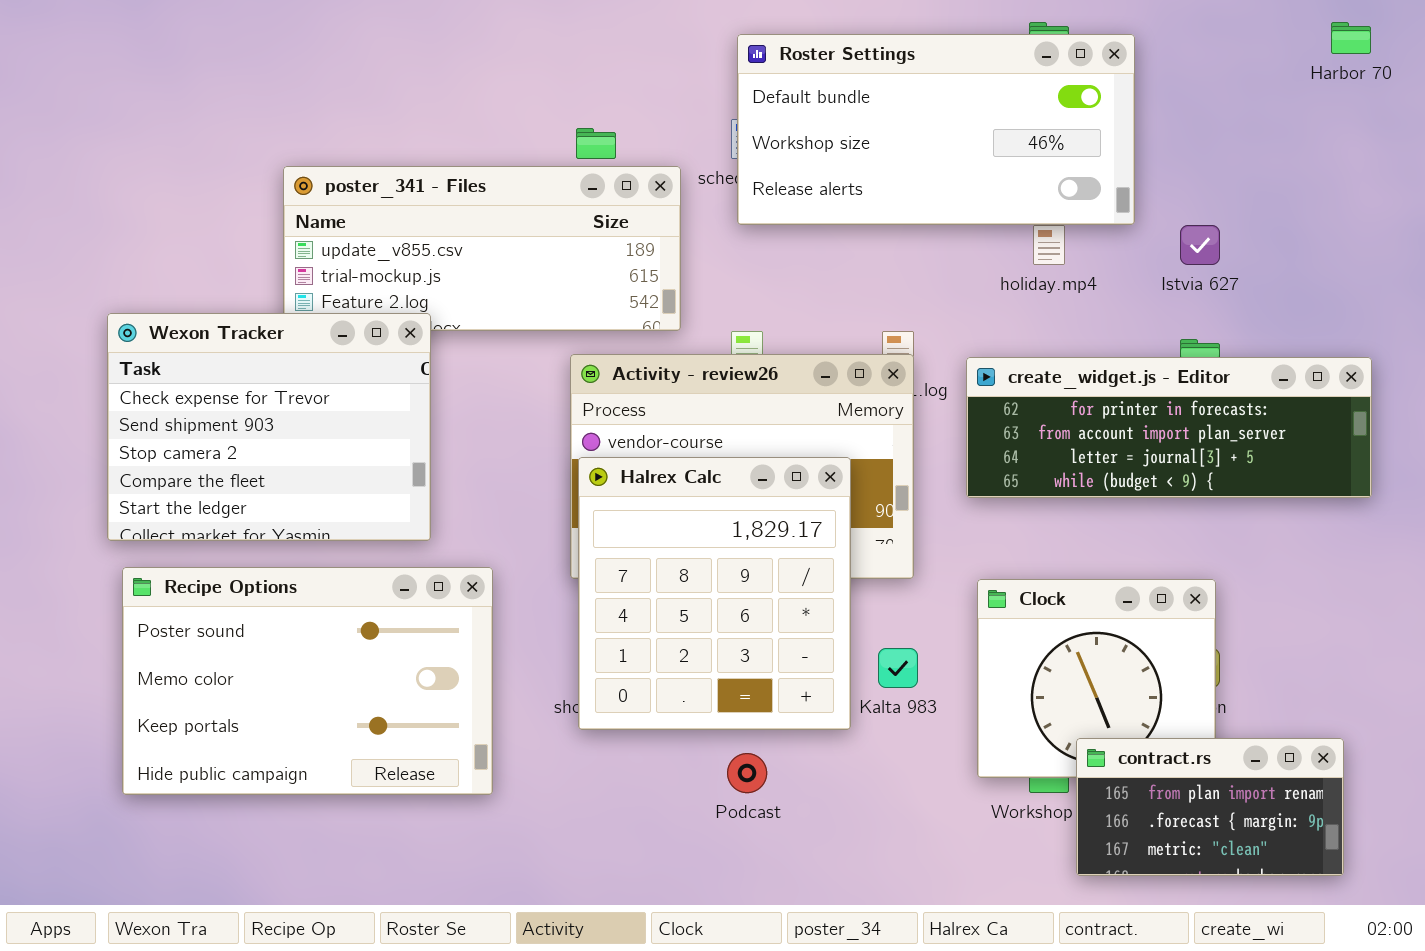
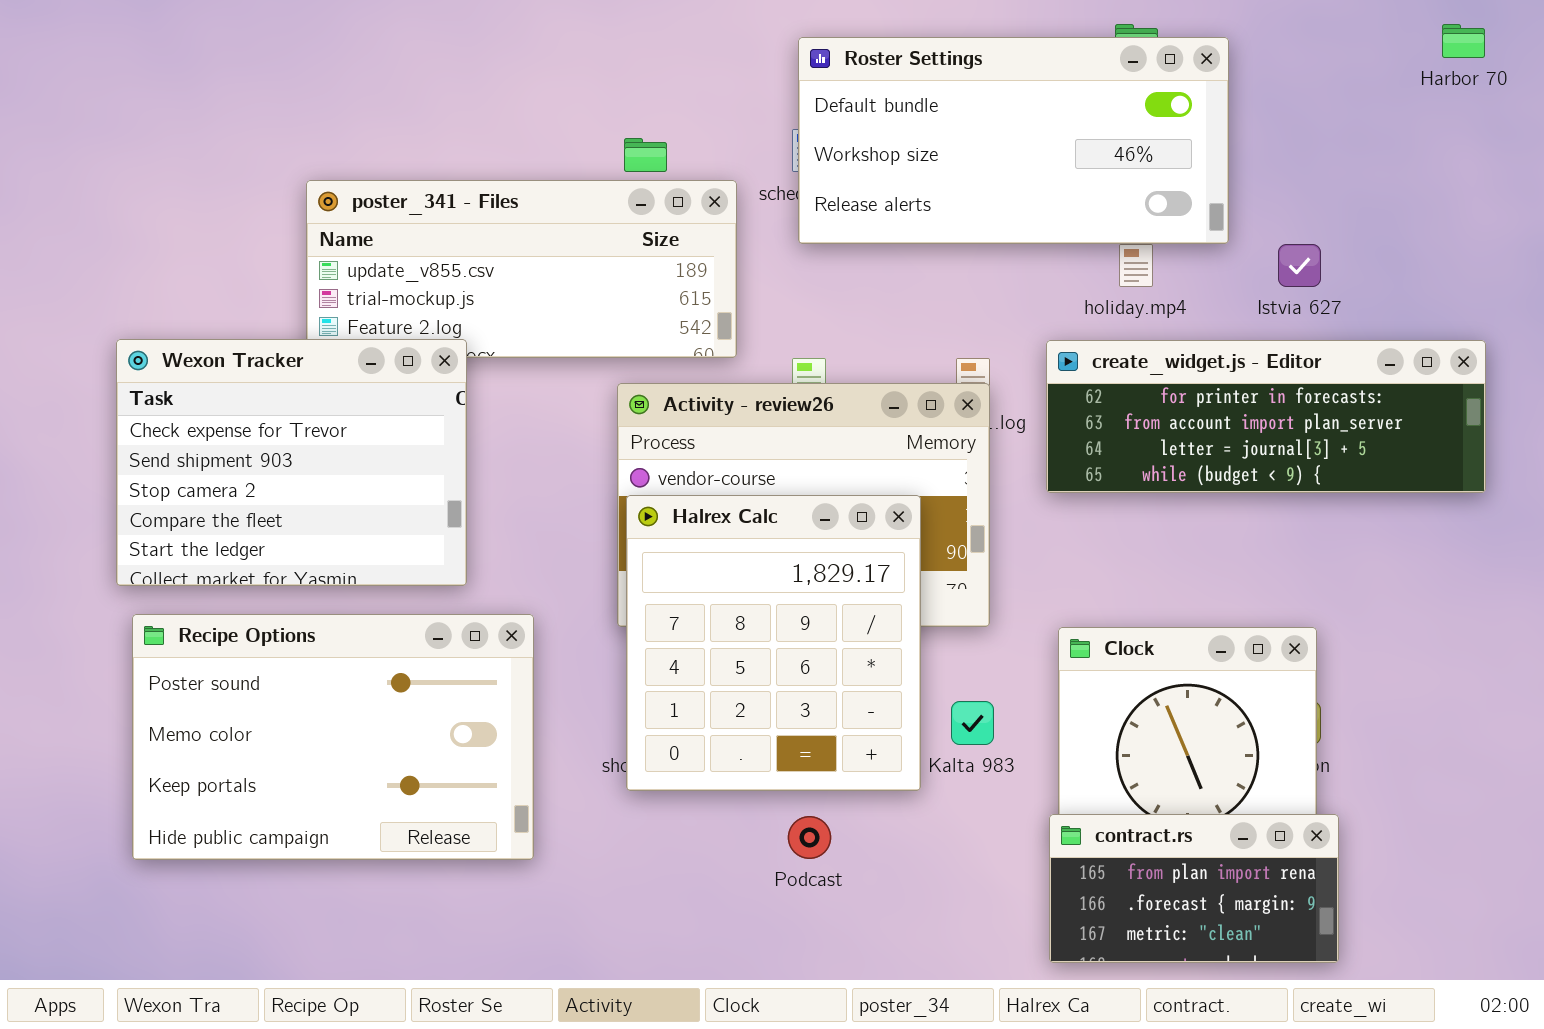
create_widget.js - Editor: [966,357,1372,498] -> [1046,340,1486,493], moved
contract.rs: [1076,738,1344,876] -> [1049,814,1339,963], moved

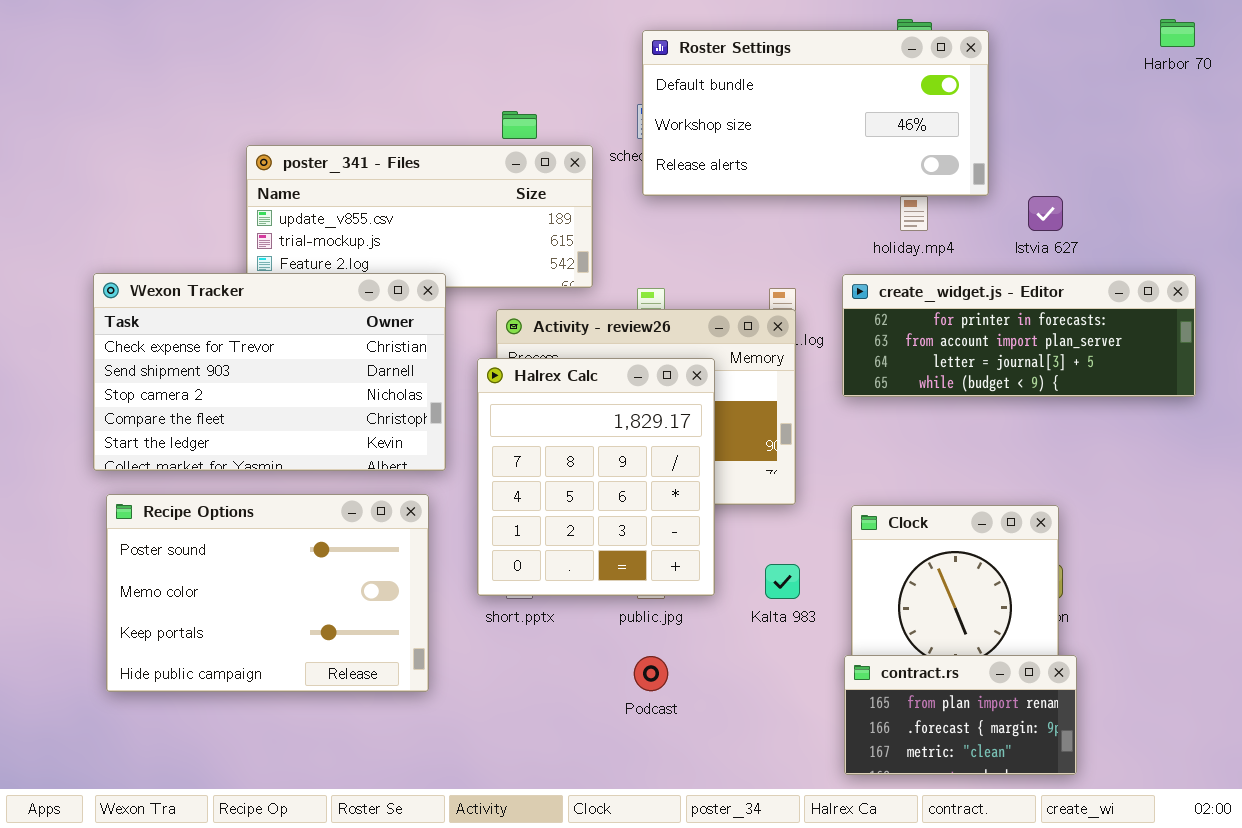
Wexon Tracker: [116,339,467,586] -> [93,273,446,471], resized
Halrex Calc: [626,495,921,791] -> [477,358,715,596], moved

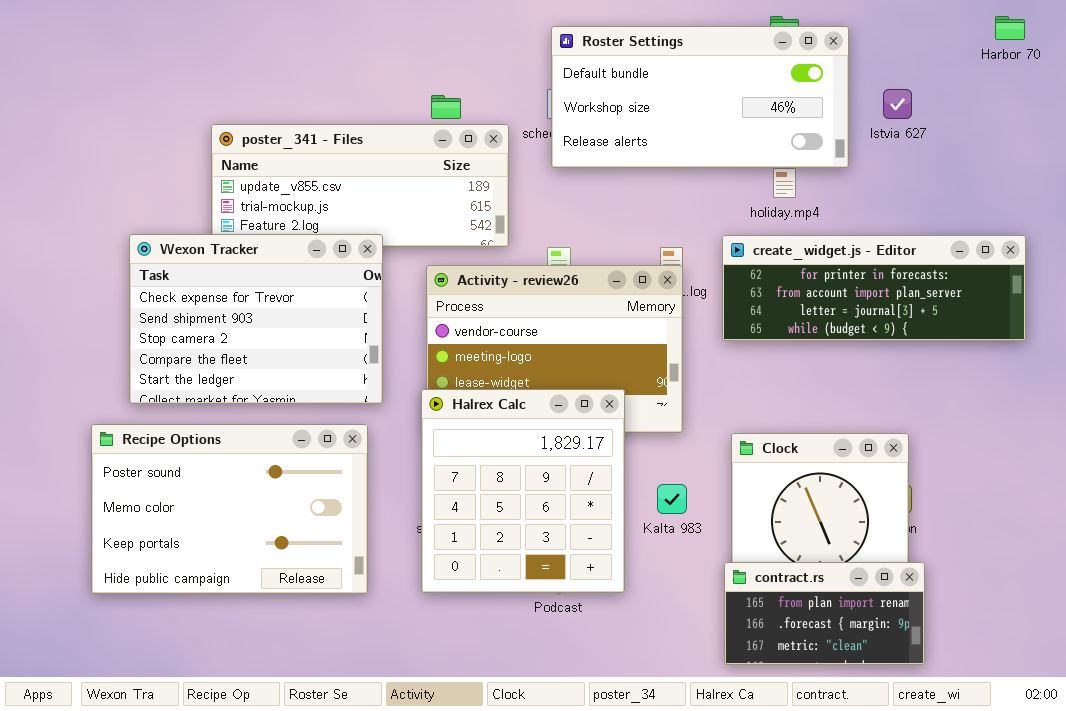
Istvia 627: [1028,196,1063,231] -> [883,89,912,119], moved
Wexon Tracker: [93,273,446,471] -> [129,234,383,404], resized
Halrex Calc: [477,358,715,596] -> [421,389,625,593], moved

